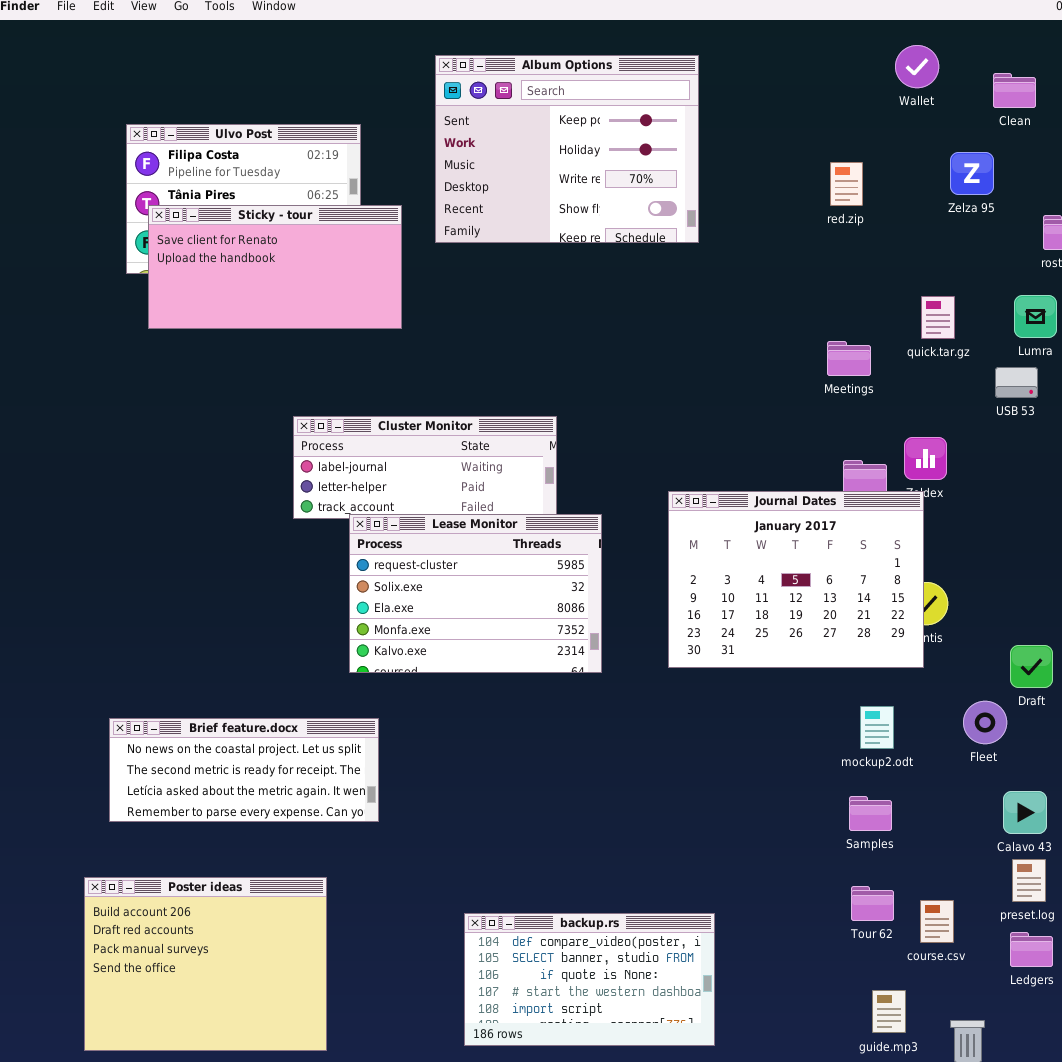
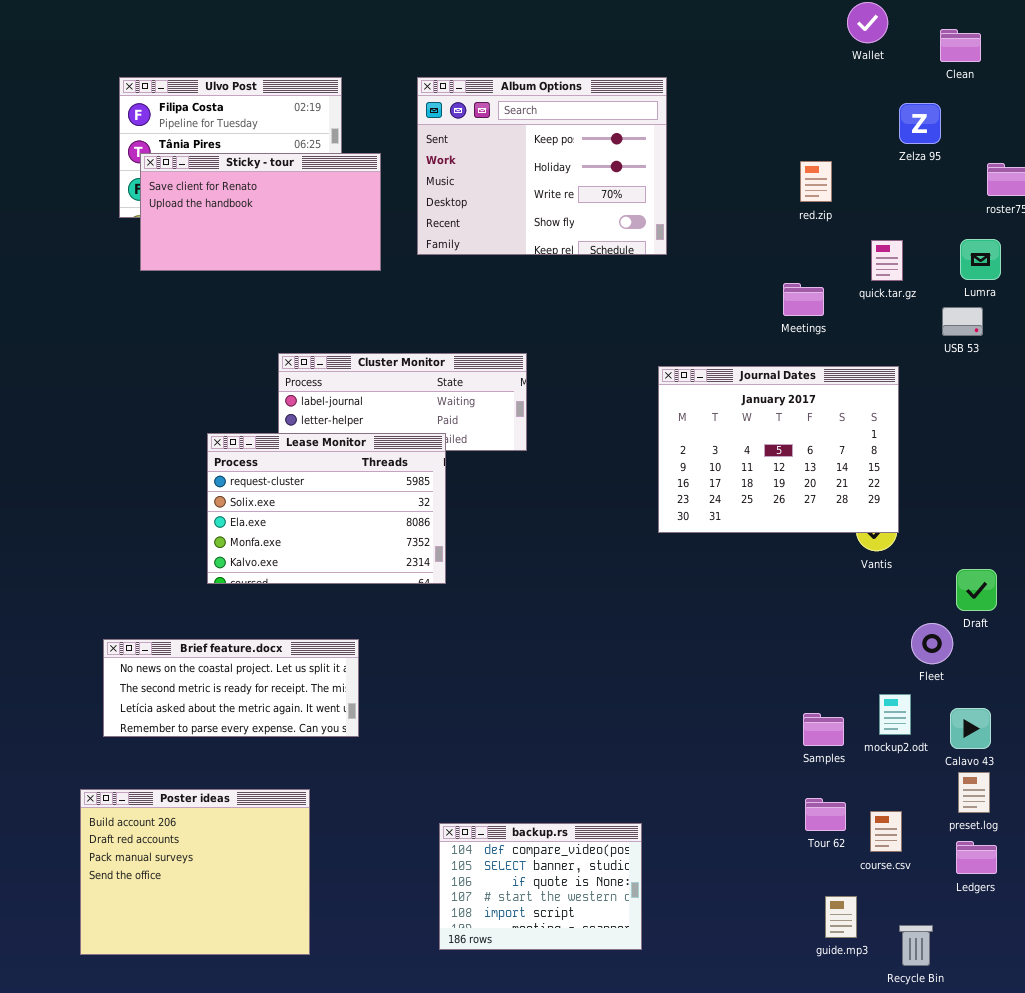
Album Options: [435,55,699,243] -> [417,77,667,255], moved
red.zip: [830,162,863,206] -> [800,161,832,202], moved
Journal Dates: [668,491,924,668] -> [658,366,899,533], moved
Lease Monitor: [349,514,602,673] -> [207,433,446,584], moved
mockup2.odt: [860,706,894,749] -> [879,694,911,735], moved
backup.rs: [464,913,715,1046] -> [439,823,642,950], resized

